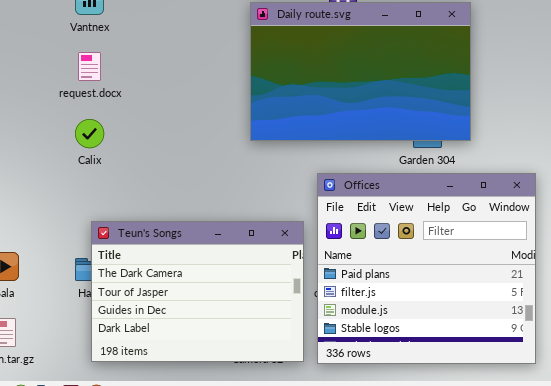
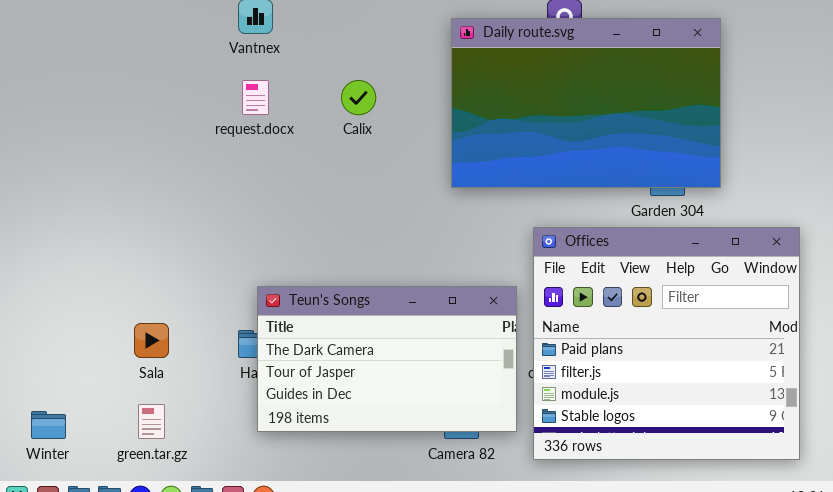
Calix: [75,119,104,148] -> [341,80,376,115], moved
Teun's Songs: [91,221,304,362] -> [257,286,517,432], resized

